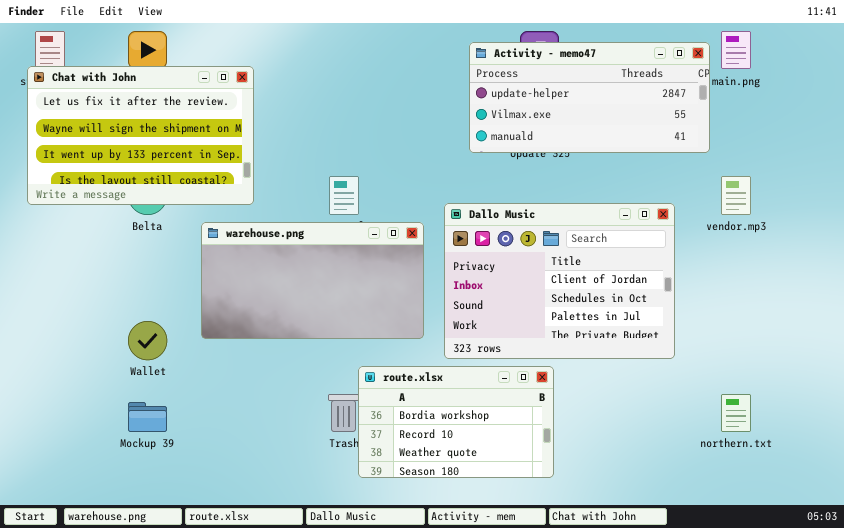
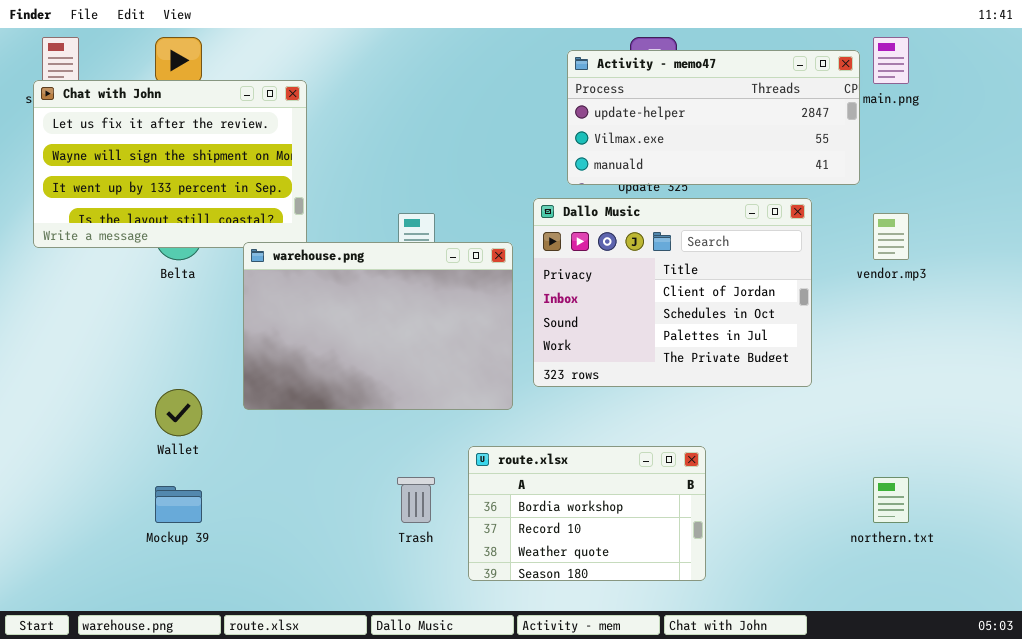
Dallo Music: [444,203,675,359] -> [533,198,812,387], moved
warehouse.png: [201,222,424,339] -> [243,242,513,410], resized
route.xlsx: [358,366,554,478] -> [468,446,706,581], moved

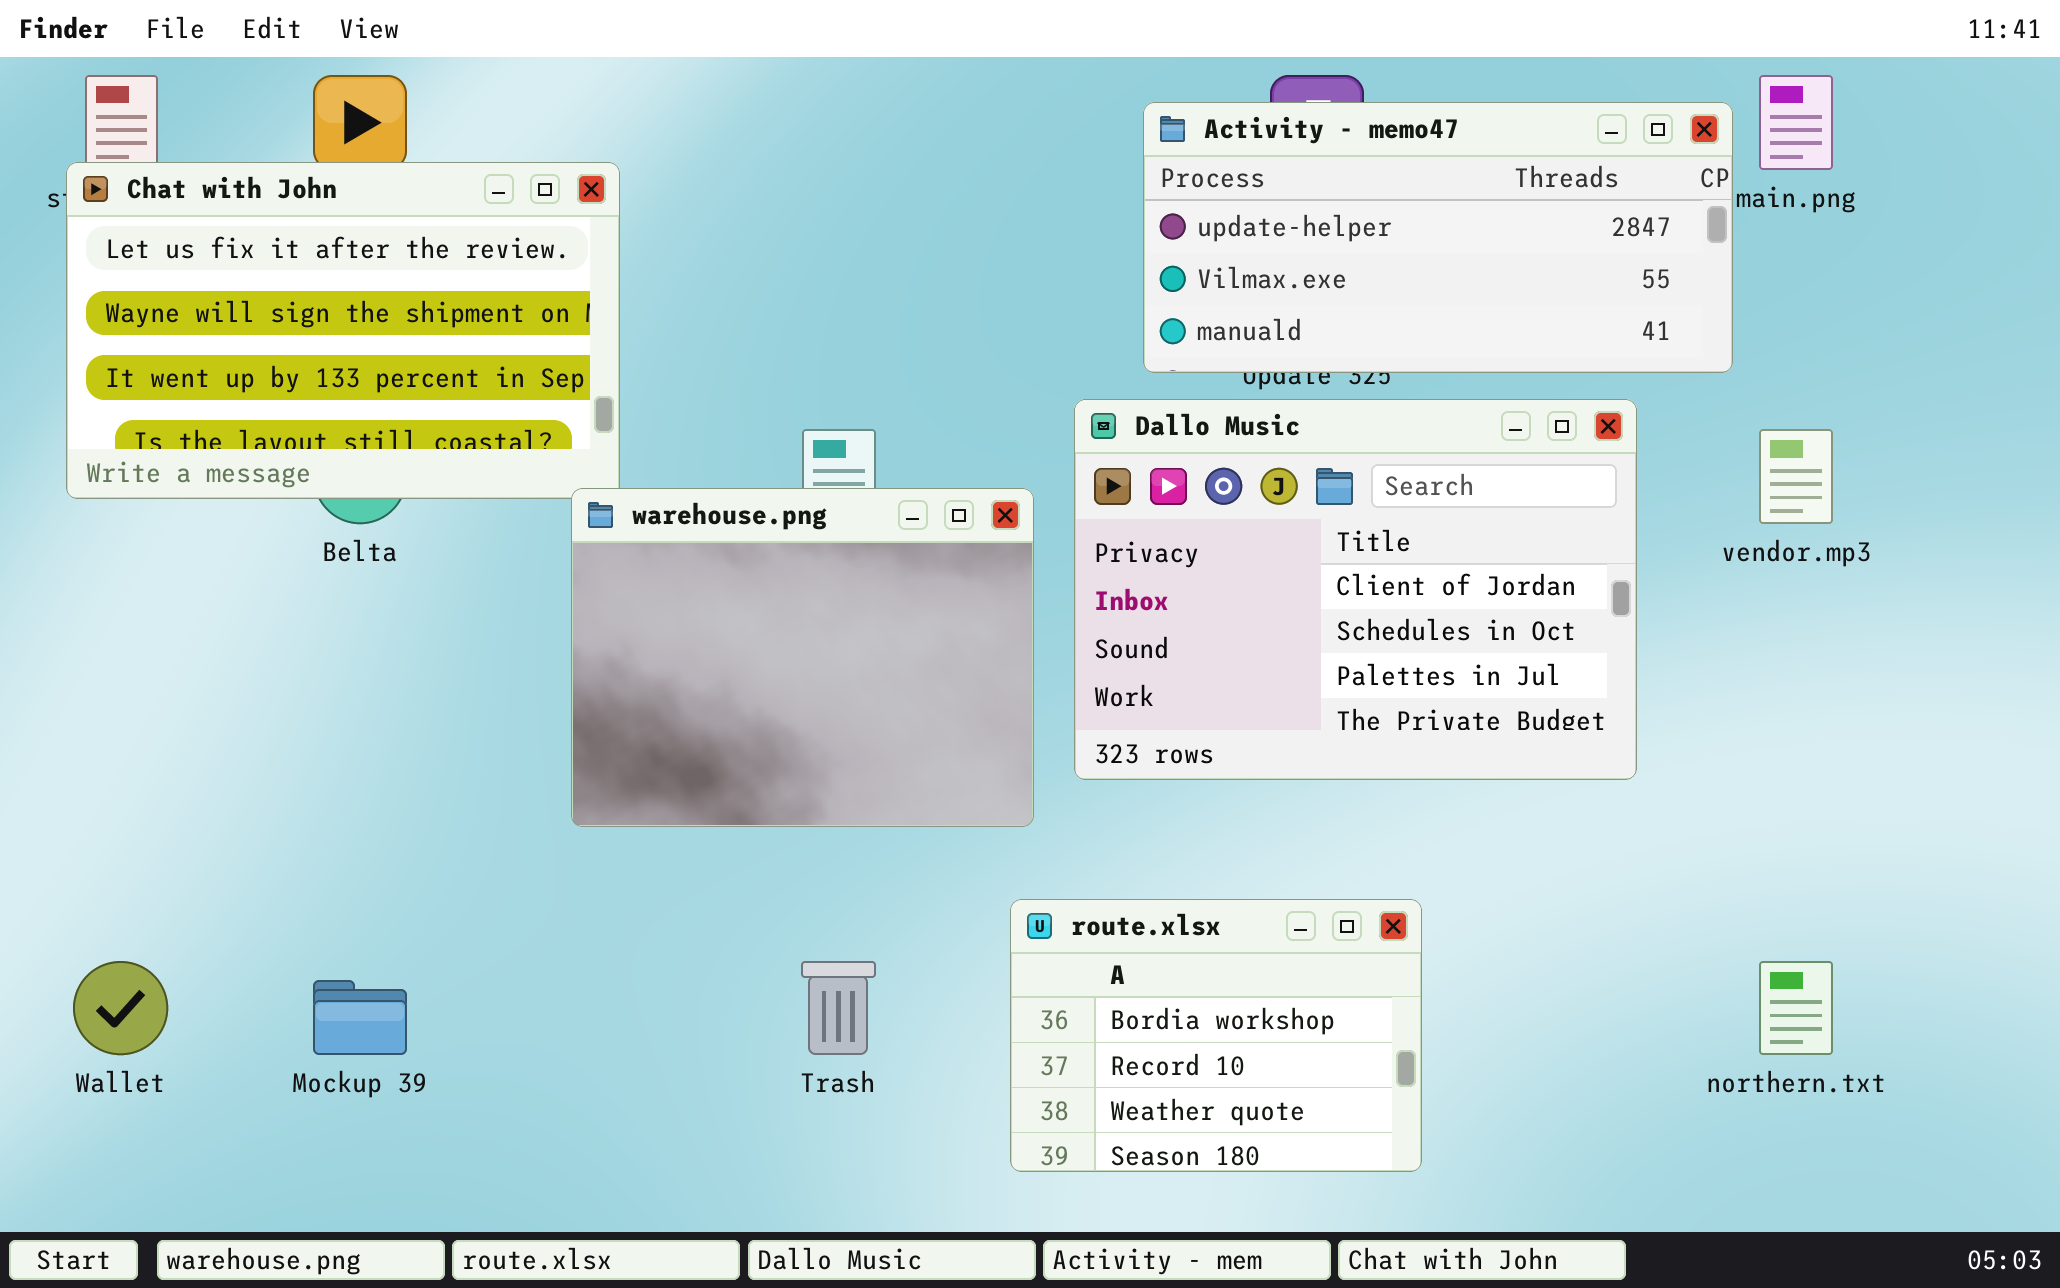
warehouse.png: [243,242,513,410] -> [571,488,1034,827], resized
Wallet: [155,389,202,436] -> [73,961,168,1055], moved
route.xlsx: [468,446,706,581] -> [1010,899,1422,1172], resized

